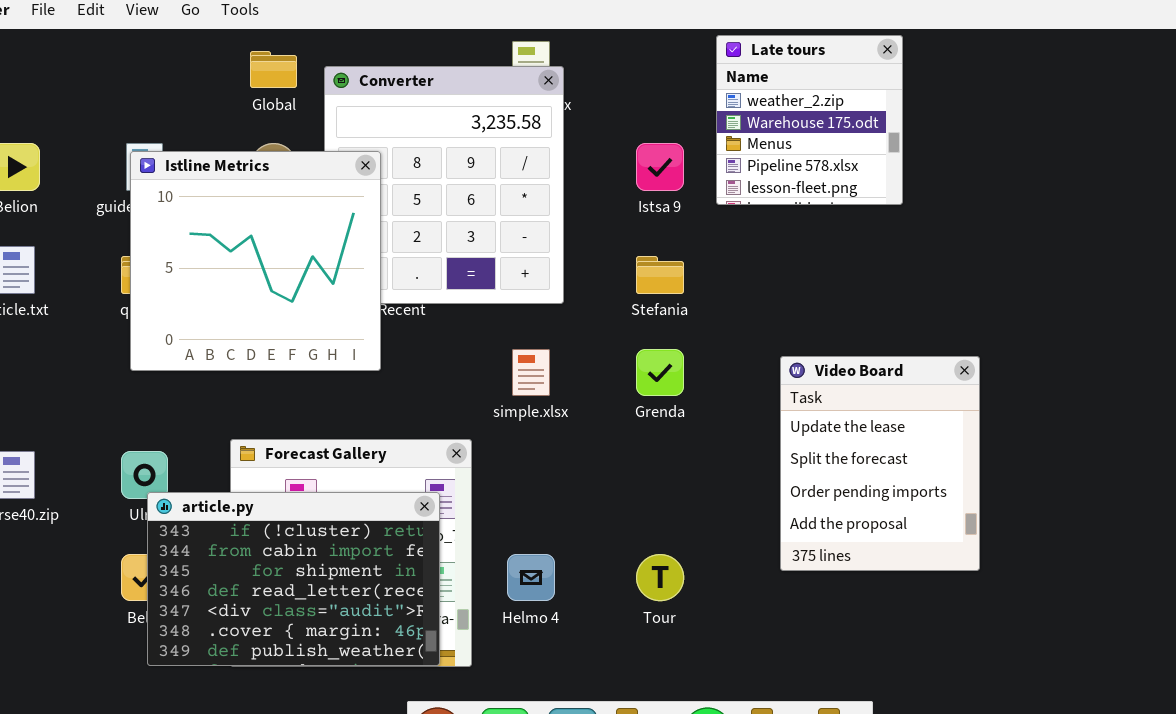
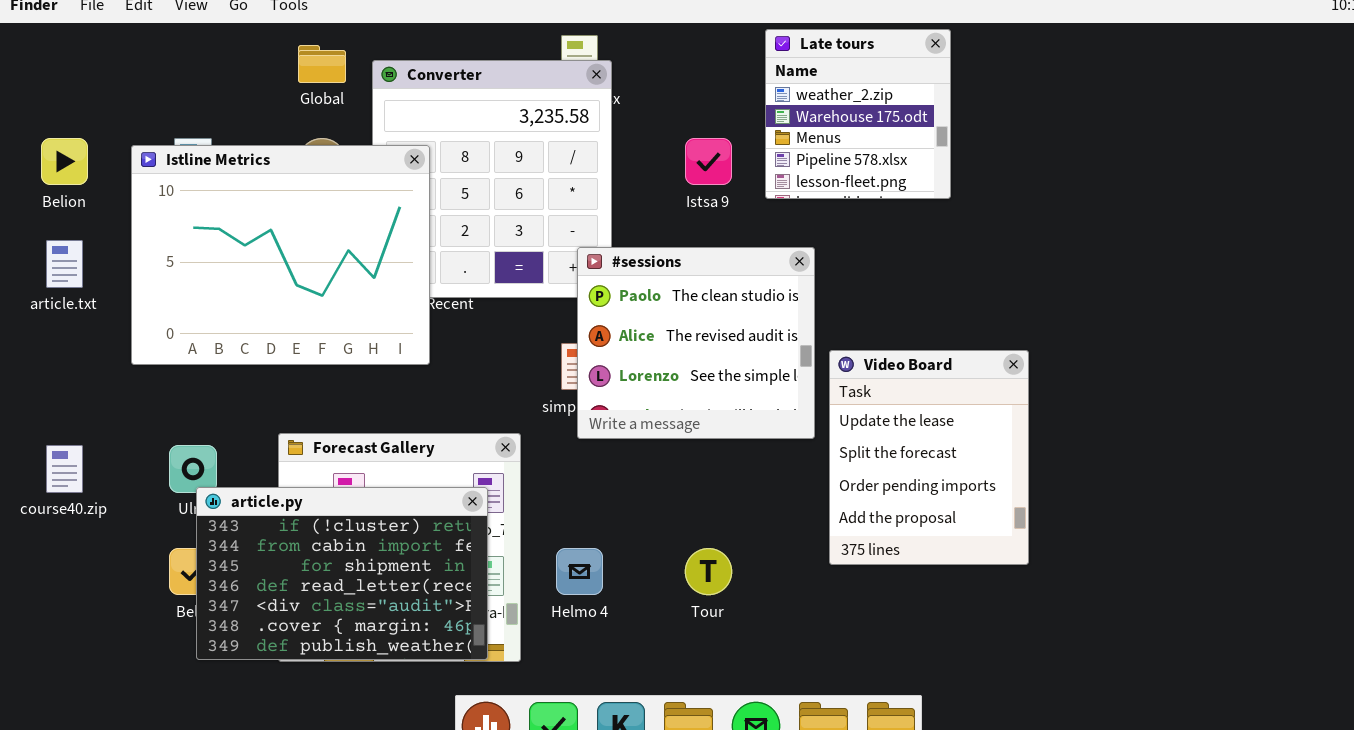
Istline Metrics: [130,151,381,371] -> [131,145,430,365], resized
#sessions: none -> [577,247,815,439], opened

